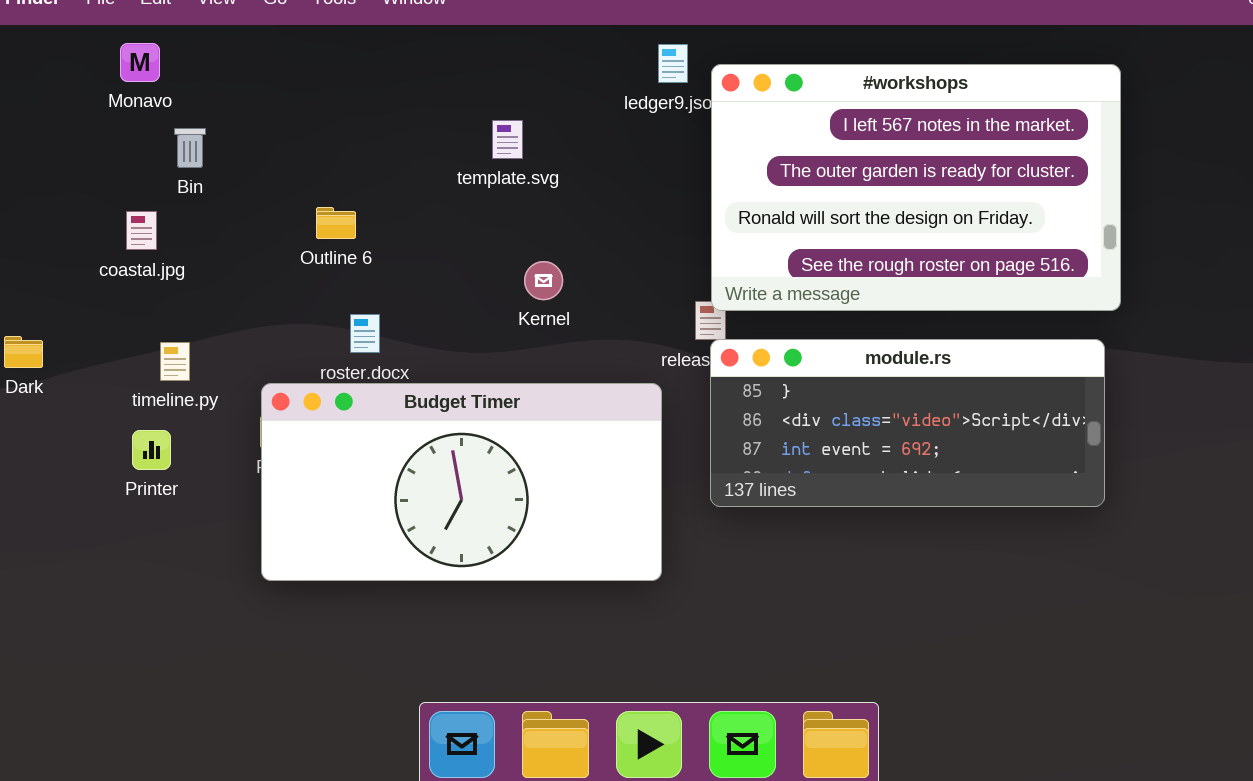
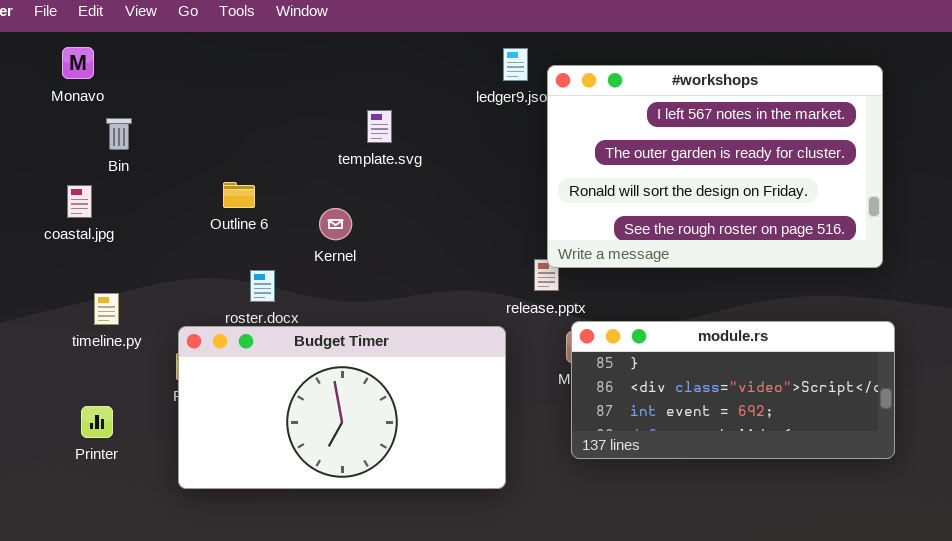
Kernel: [524,261,563,300] -> [319,208,352,240], moved
module.rs: [710,339,1105,507] -> [571,321,895,459], moved
Printer: [132,430,171,470] -> [81,406,113,438], moved

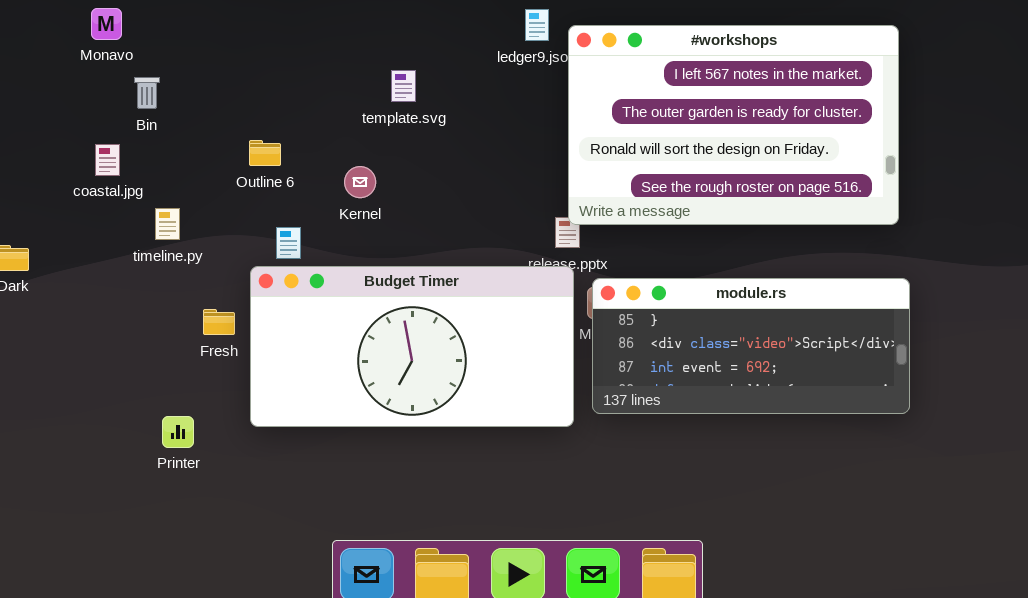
timeline.py: [94,293,119,325] -> [155,208,180,240], moved
Budget Timer: [178,326,506,489] -> [250,266,574,427], moved
Printer: [81,406,113,438] -> [162,416,194,448], moved

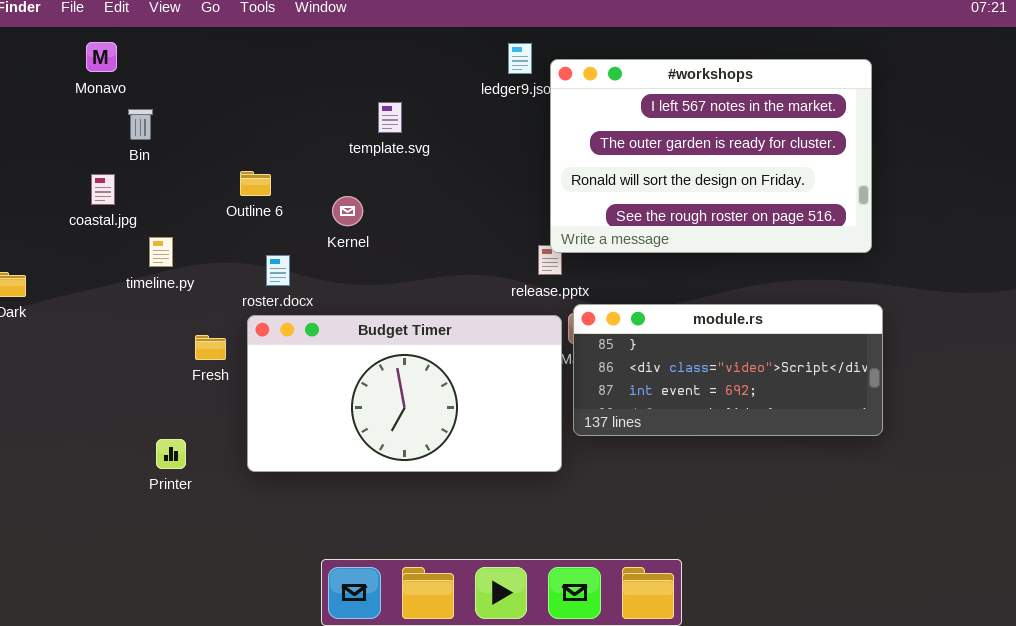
Budget Timer: [250,266,574,427] -> [247,315,562,472], moved

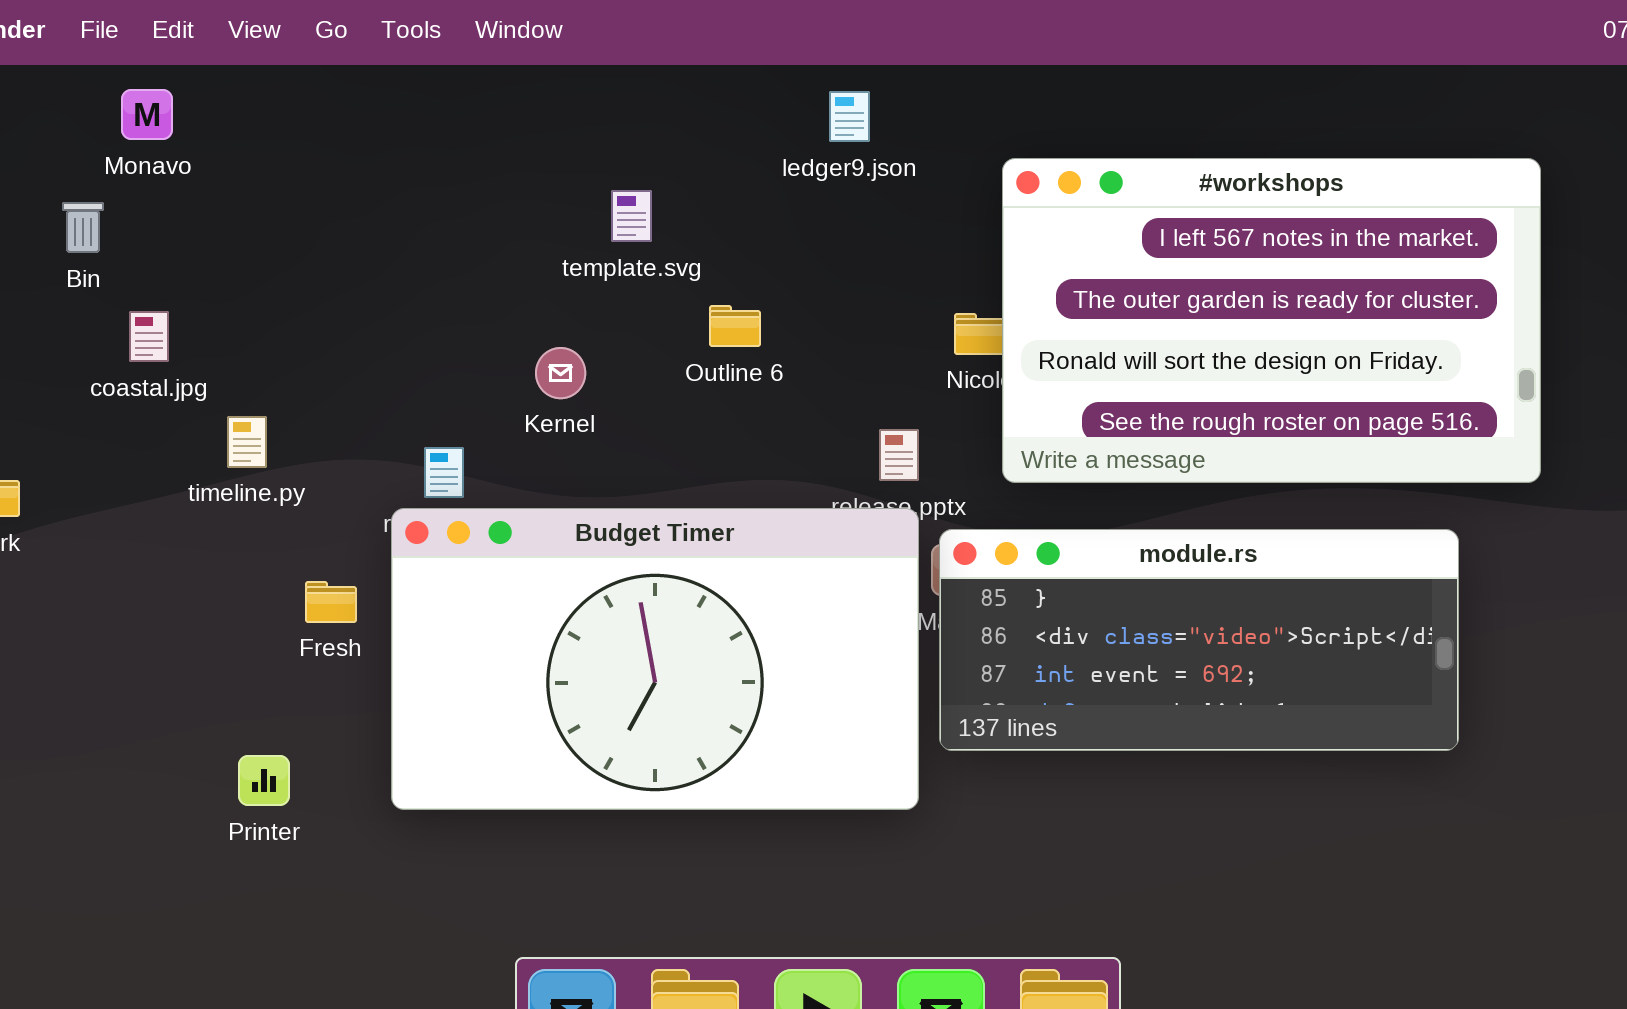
#workshops: [550,59,872,253] -> [1002,158,1541,483], moved
Bin: [128,109,153,140] -> [62,202,104,253], moved
Outline 6: [240,171,271,196] -> [709,305,761,347], moved
Budget Timer: [247,315,562,472] -> [391,508,919,810], resized

